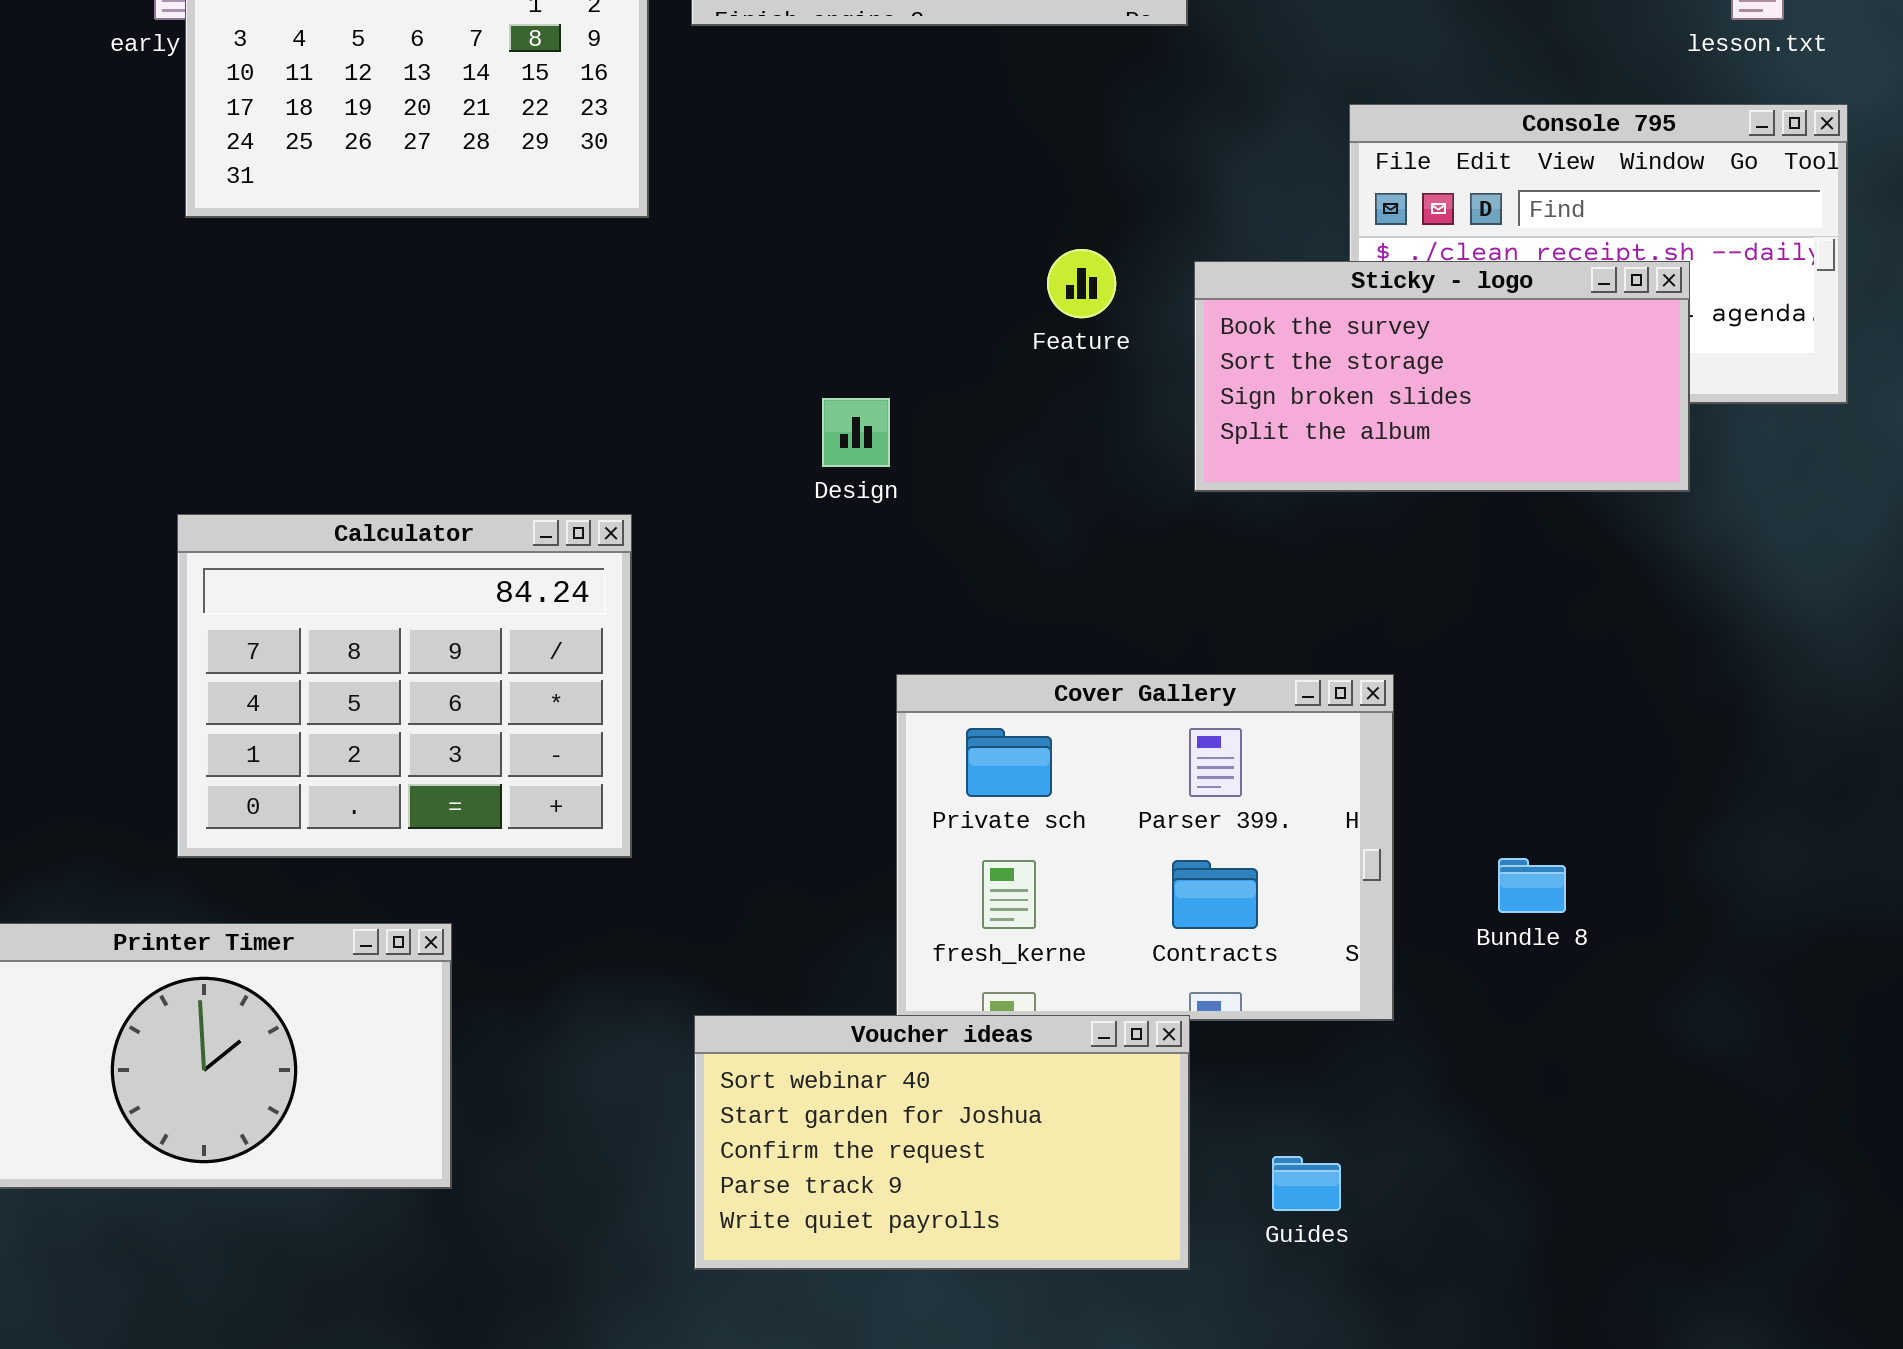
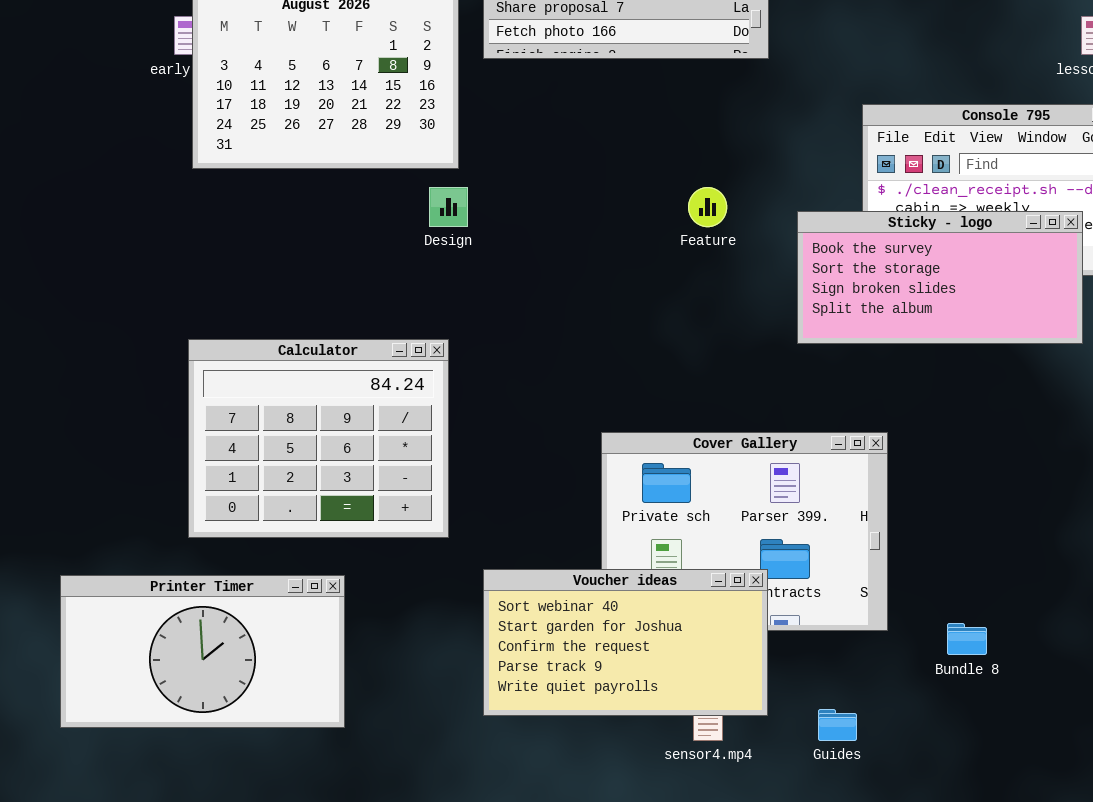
Sticky - logo: [1194,261,1690,492] -> [797,211,1083,344], moved
Design: [822,398,890,467] -> [429,187,468,227], moved
Bundle 8: [1498,858,1566,913] -> [947,623,987,655], moved
Voucher ideas: [694,1015,1190,1270] -> [483,569,768,716], moved

